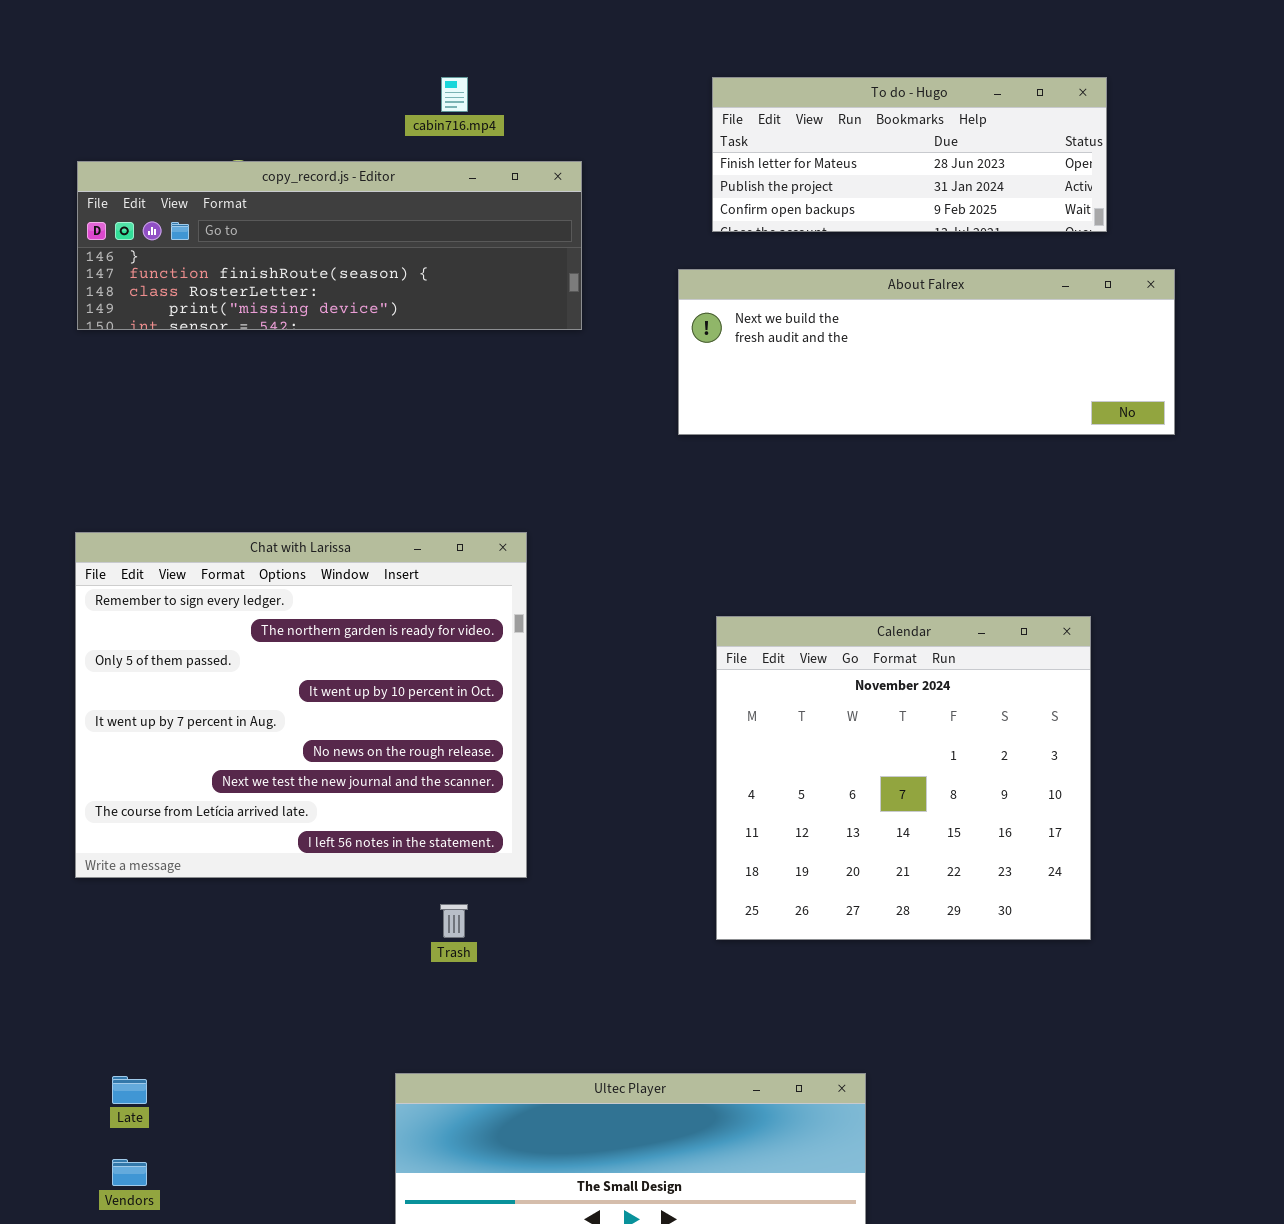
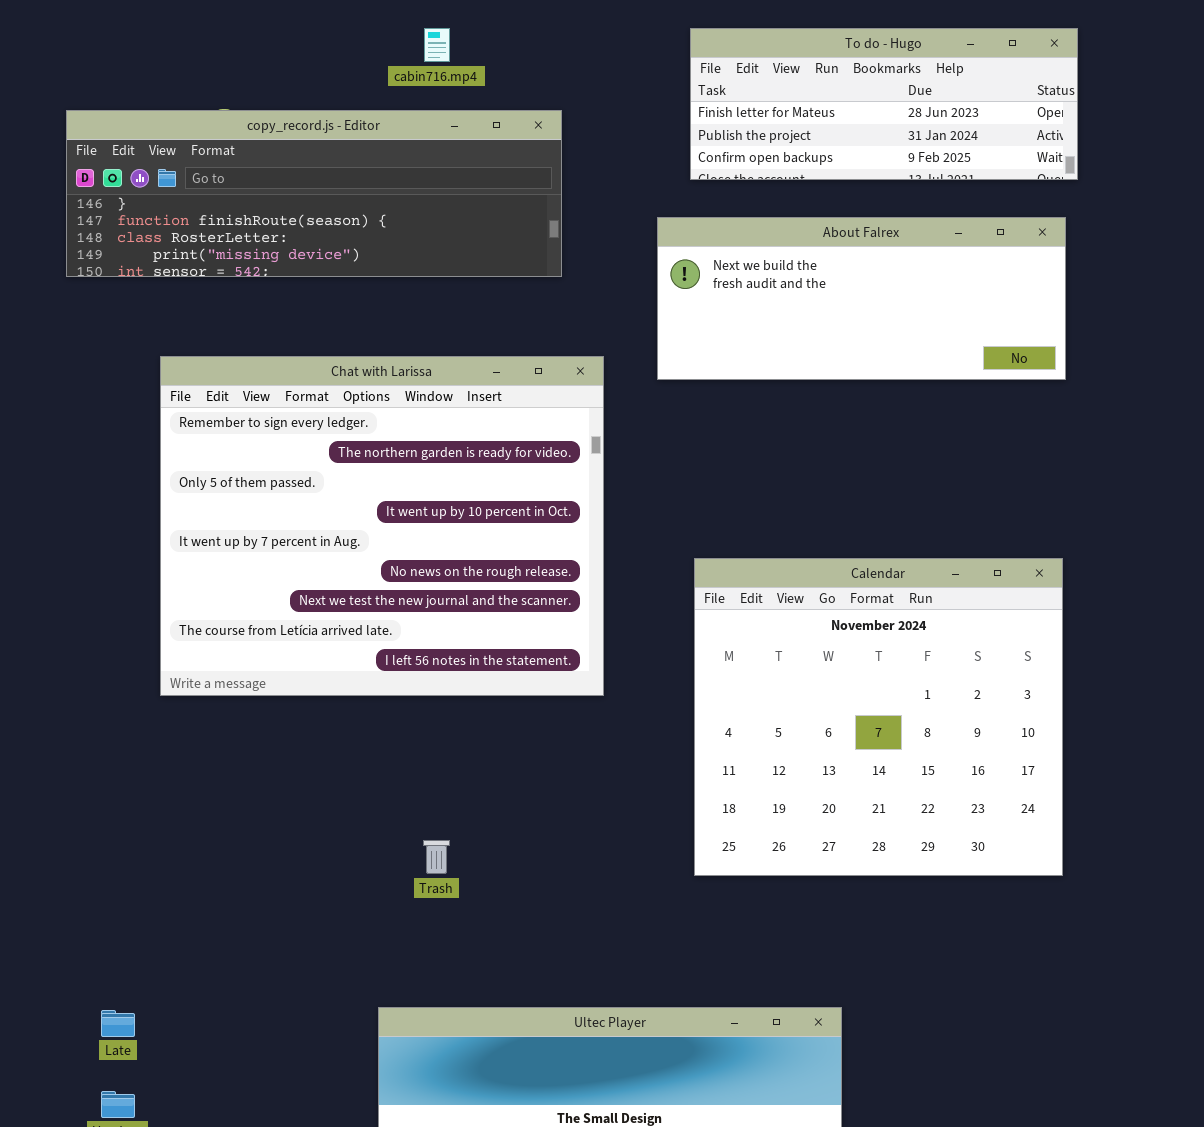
About Falrex: [678,269,1175,435] -> [657,217,1066,380], resized
Chat with Larissa: [75,532,527,878] -> [160,356,604,696], moved

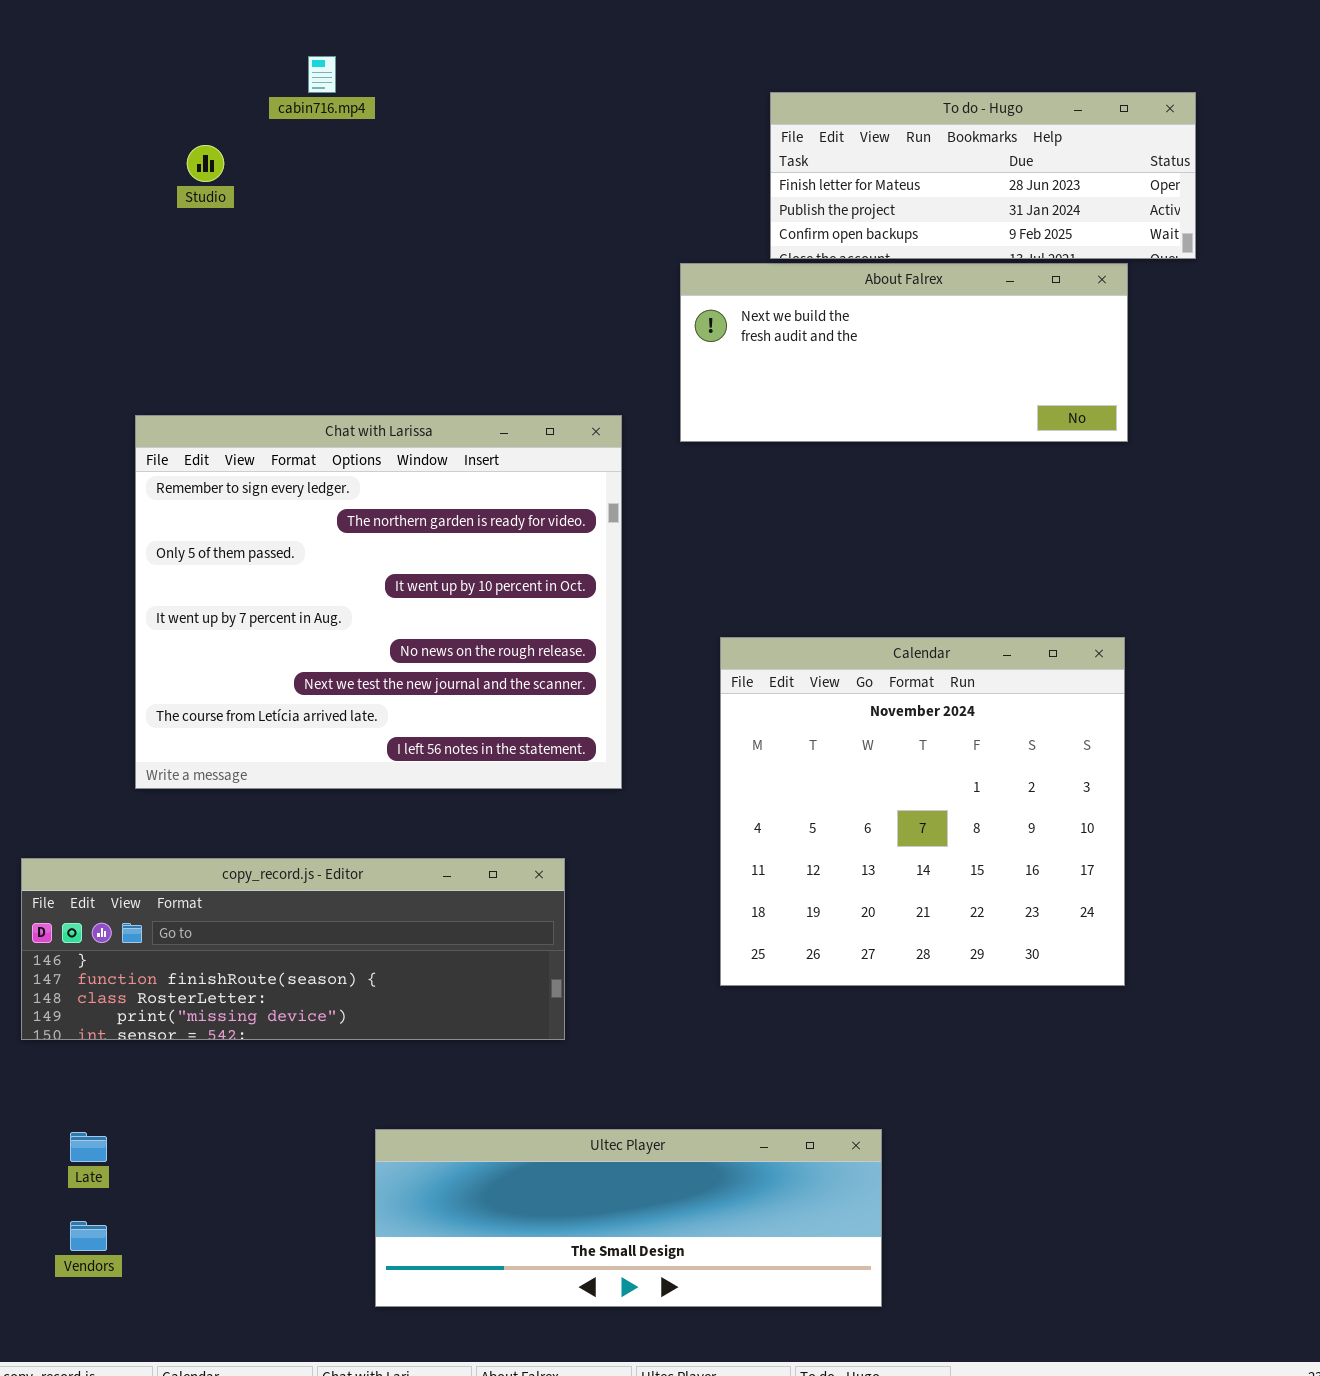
cabin716.mp4: [424,28,450,62] -> [308,56,336,93], moved
To do - Hugo: [690,28,1078,180] -> [770,92,1196,259], moved
copy_record.js - Editor: [66,110,562,277] -> [21,858,565,1040], moved

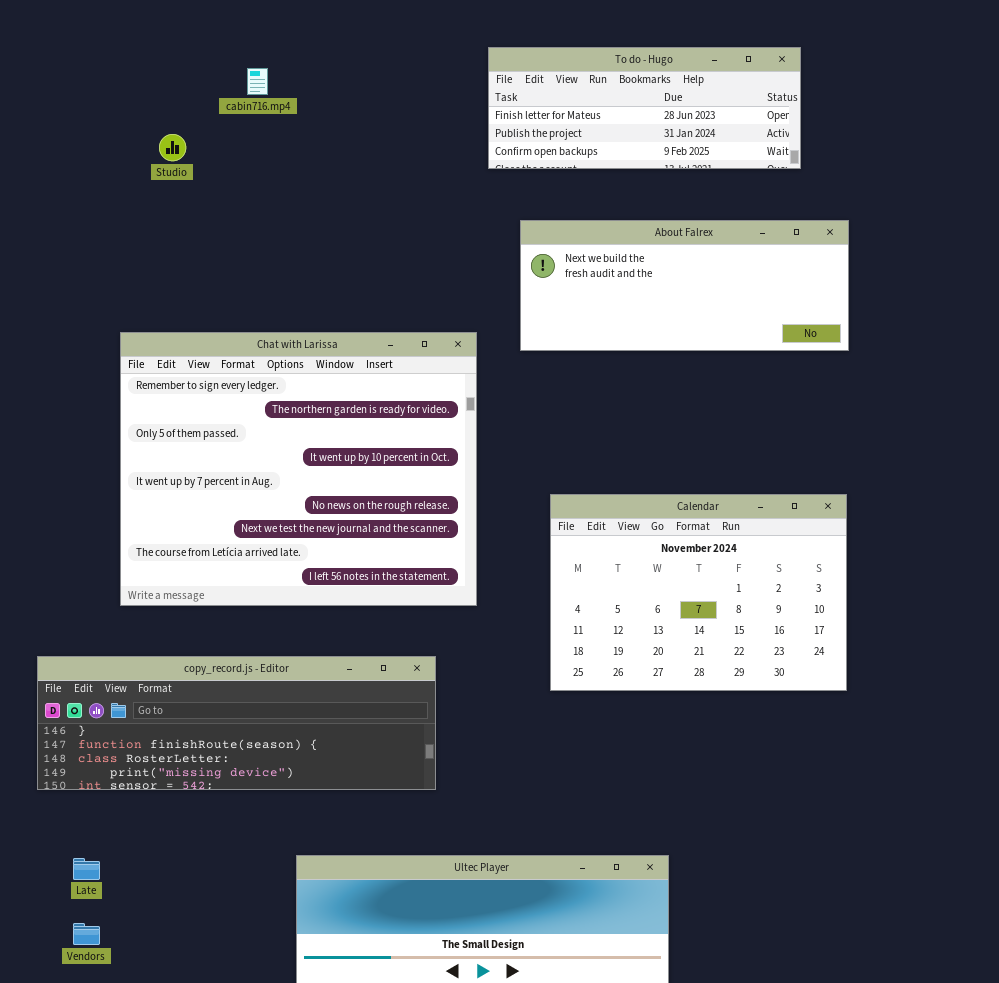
To do - Hugo: [770,92,1196,259] -> [488,47,801,169], moved
Calendar: [720,637,1125,986] -> [550,494,847,691], resized

